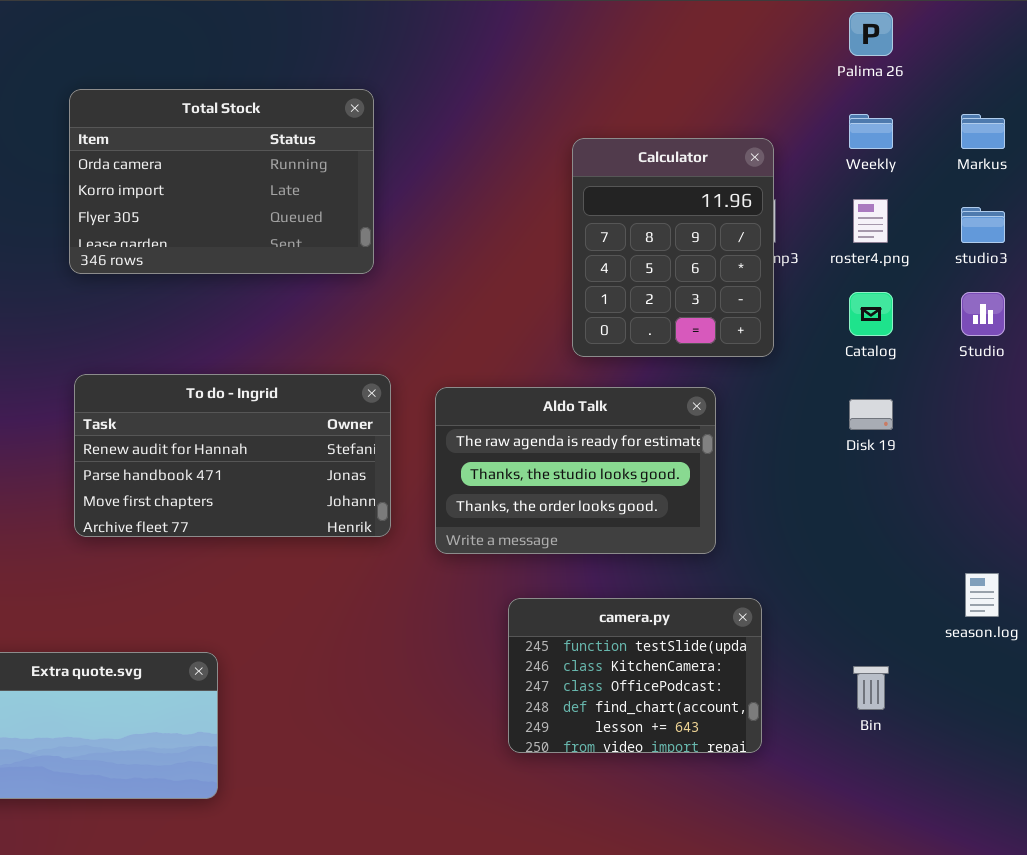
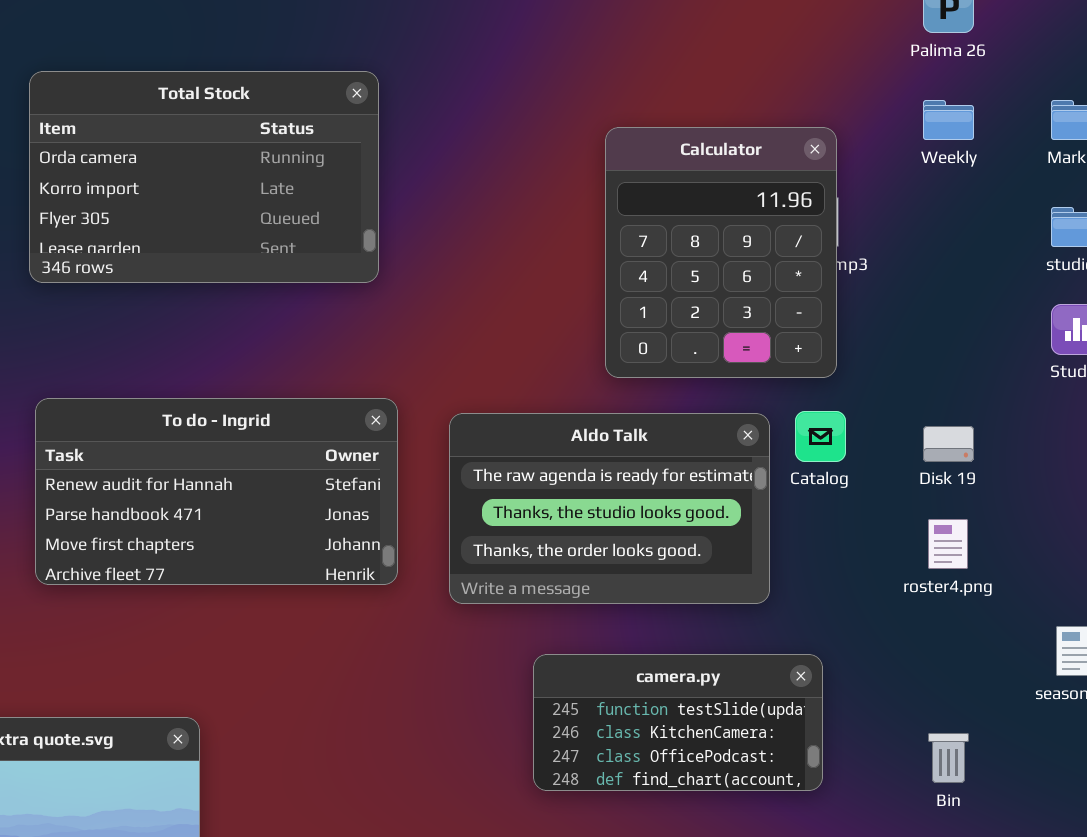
roster4.png: [853,199,888,243] -> [928,519,968,569], moved
Catalog: [849,292,893,336] -> [795,411,846,462], moved
camera.py: [508,598,762,753] -> [533,654,823,791], resized

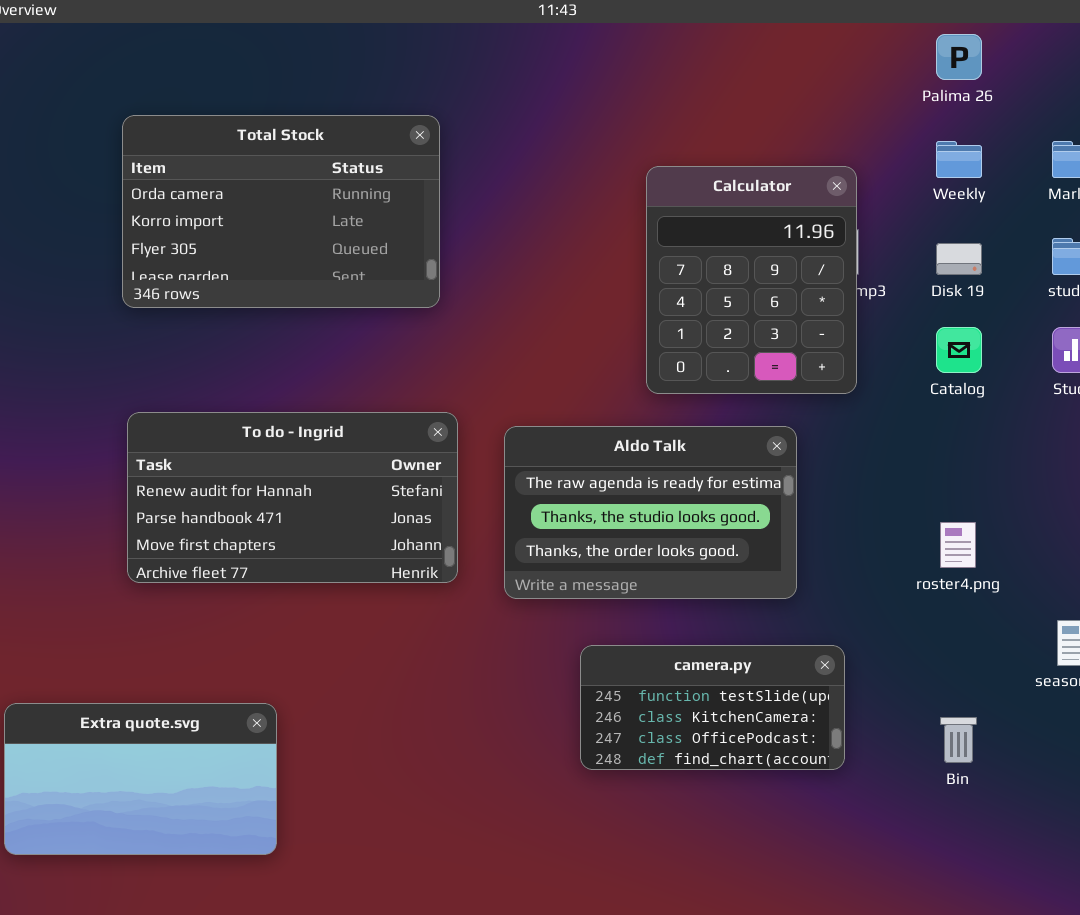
Catalog: [795,411,846,462] -> [936,327,982,373], moved
Disk 19: [923,426,974,462] -> [936,243,982,275], moved

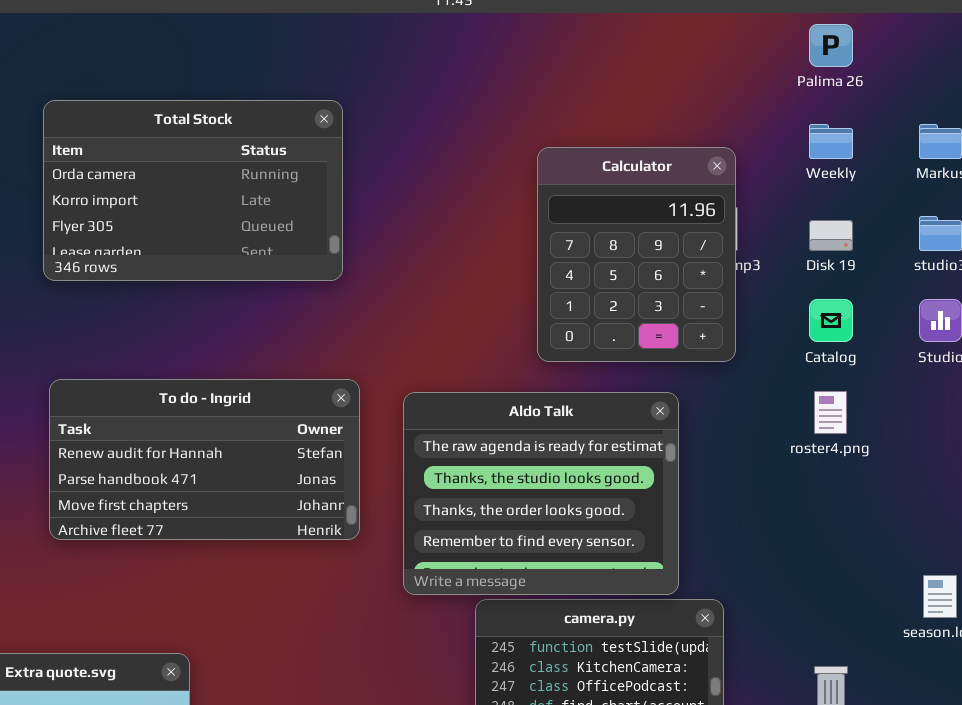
Aldo Talk: [504,426,797,599] -> [403,392,679,595], resized
roster4.png: [940,522,976,568] -> [814,391,847,434], moved

